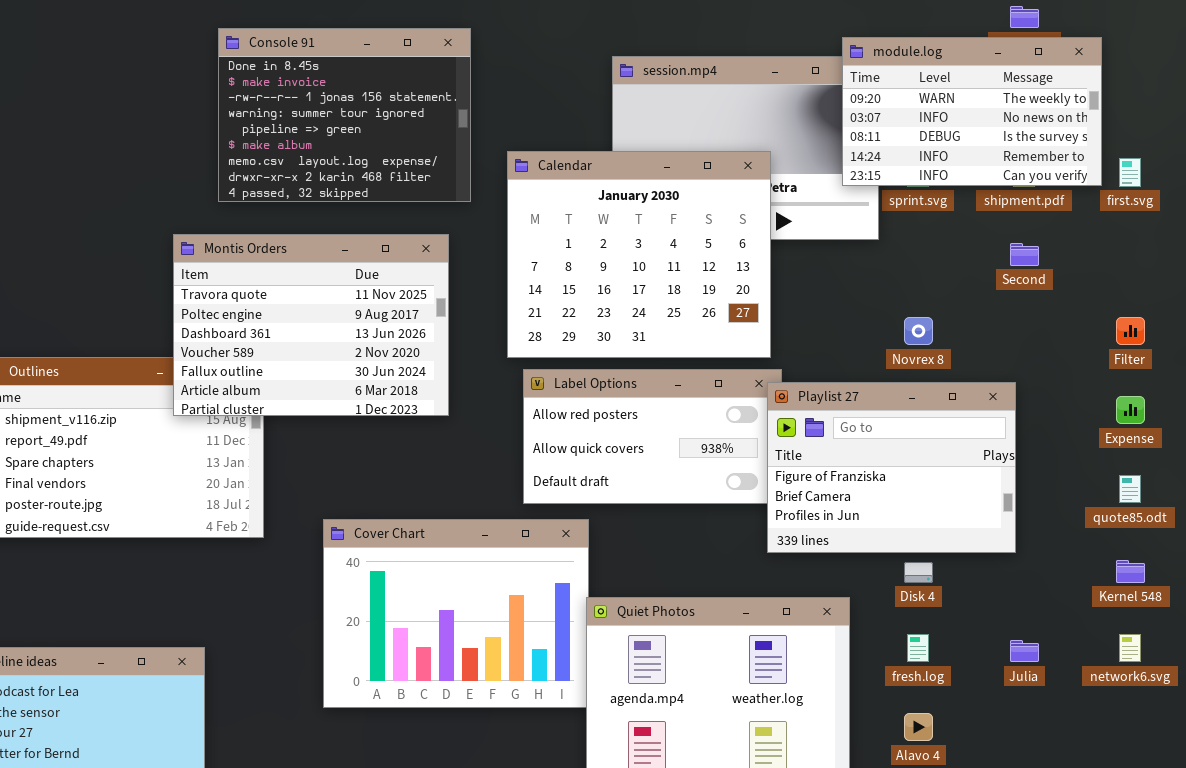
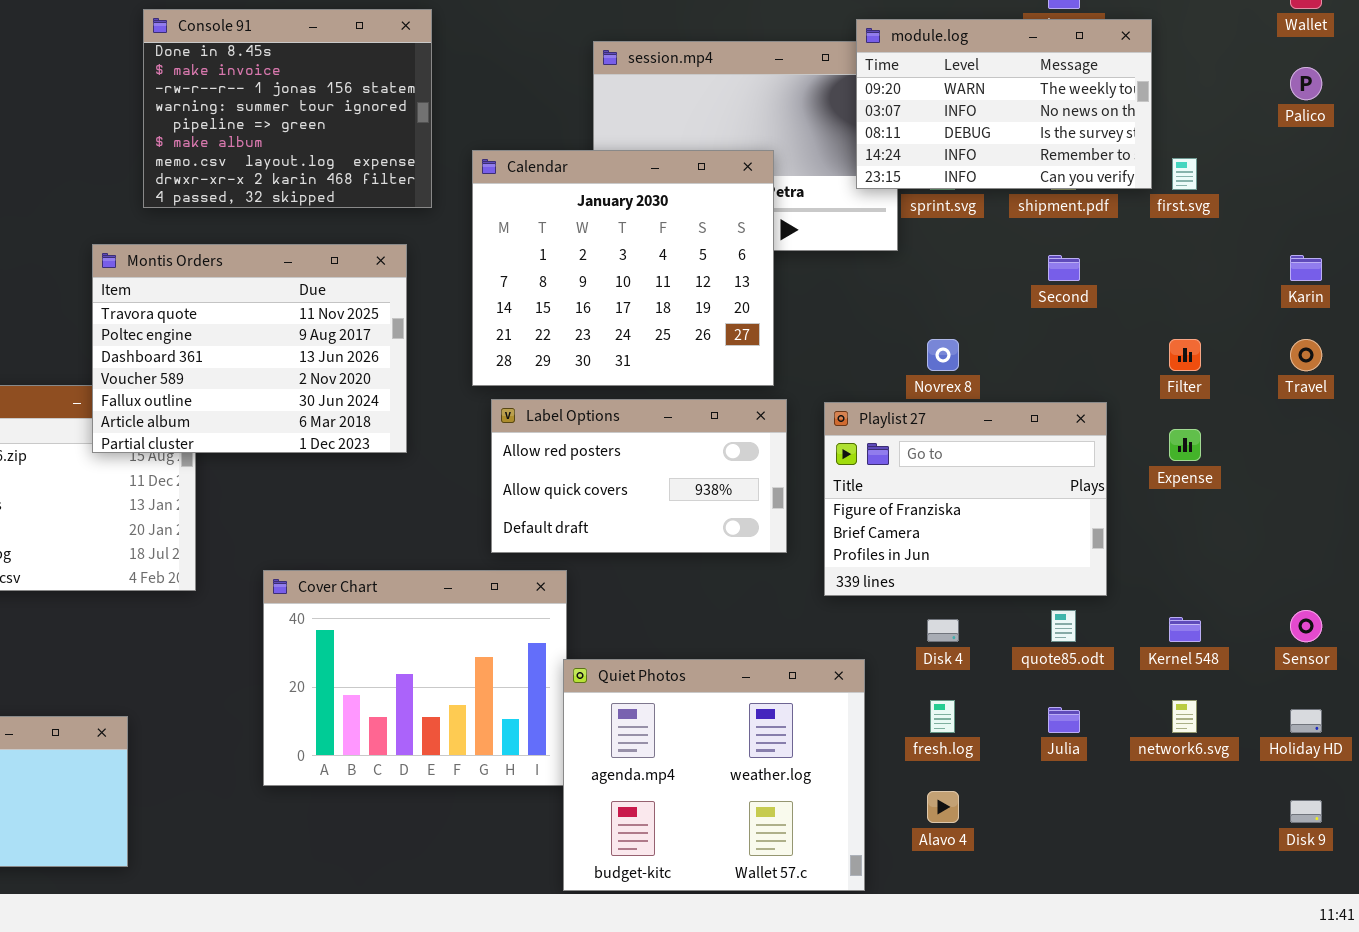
Playlist 27: [767,382,1016,553] -> [824,402,1107,596], moved
quote85.odt: [1119,475,1141,503] -> [1051,610,1076,642], moved

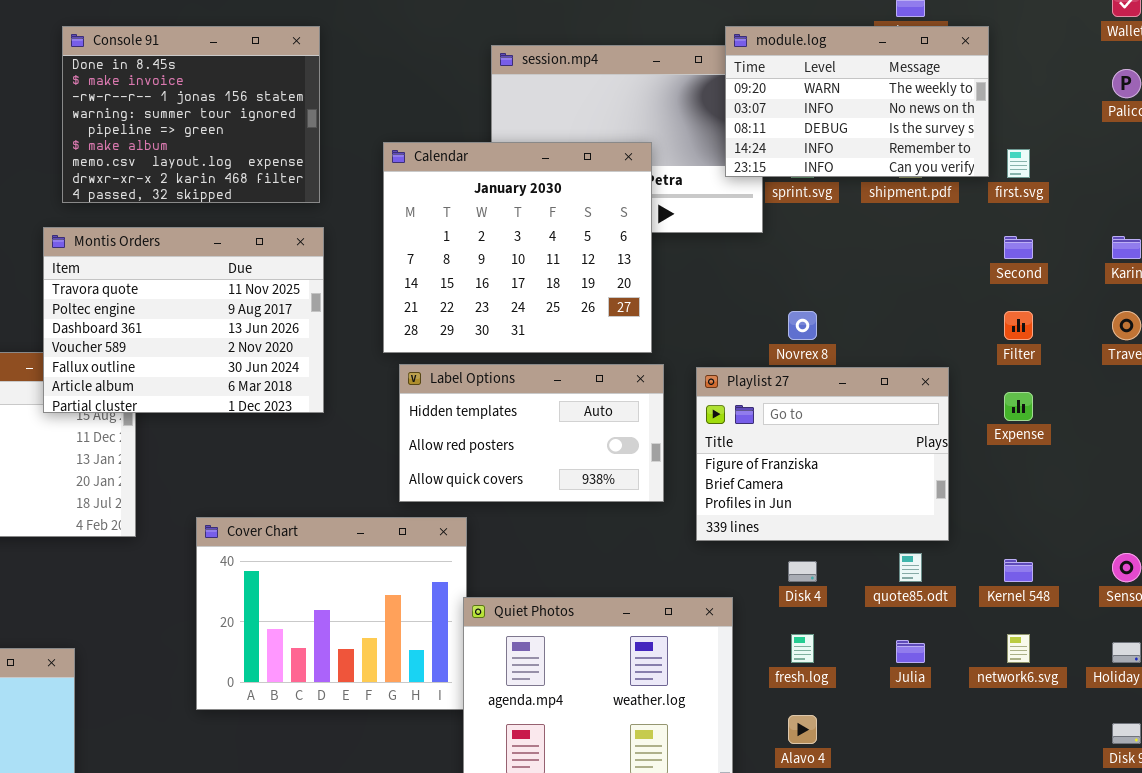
Console 91: [143,9,432,208] -> [62,26,320,203], moved
Second: [1048,255,1080,281] -> [1004,236,1033,259], moved
Label Options: [491,399,787,553] -> [399,364,664,502], scrolled up 1 row

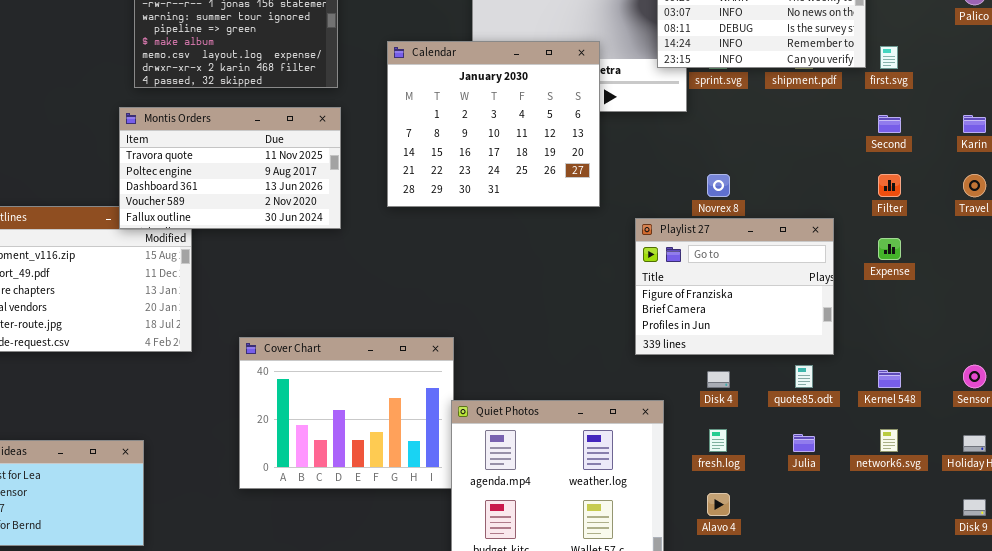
Montis Orders: [43,227,324,413] -> [119,107,341,229], resized
Label Options: [399,364,664,502] -> none, closed

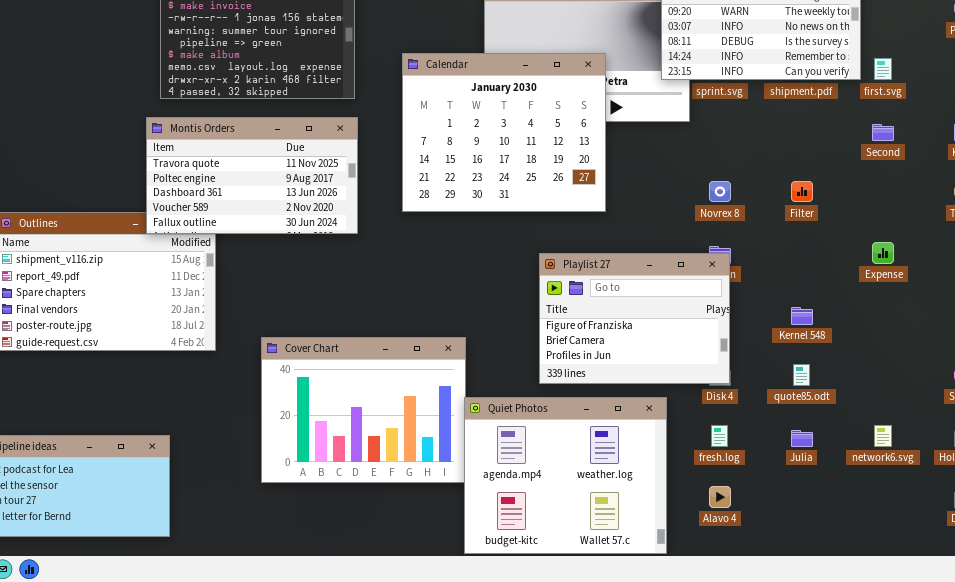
Filter: [878,174,901,197] -> [791,181,813,202], moved
Playlist 27: [635,218,834,355] -> [539,253,730,384], moved
Kernel 548: [878,370,901,388] -> [791,307,813,325], moved

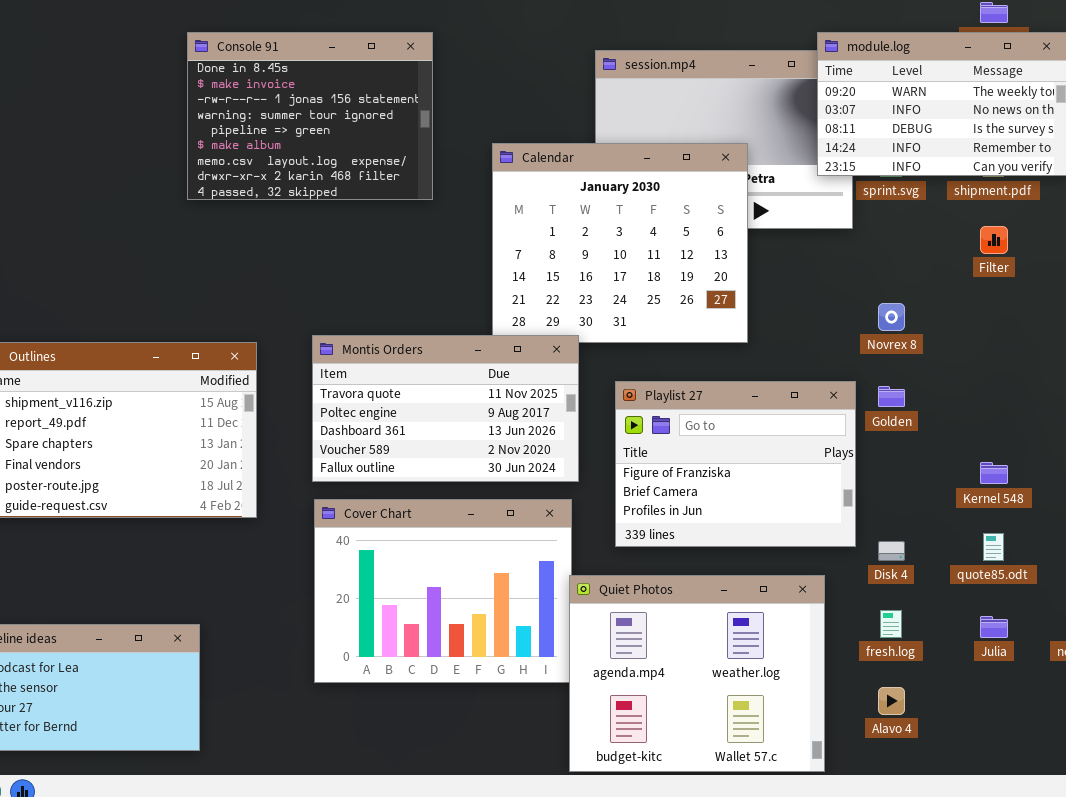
Montis Orders: [146,117,358,234] -> [312,335,579,482], moved
Filter: [791,181,813,202] -> [980,226,1008,254], moved
Playlist 27: [539,253,730,384] -> [615,381,856,547], moved

